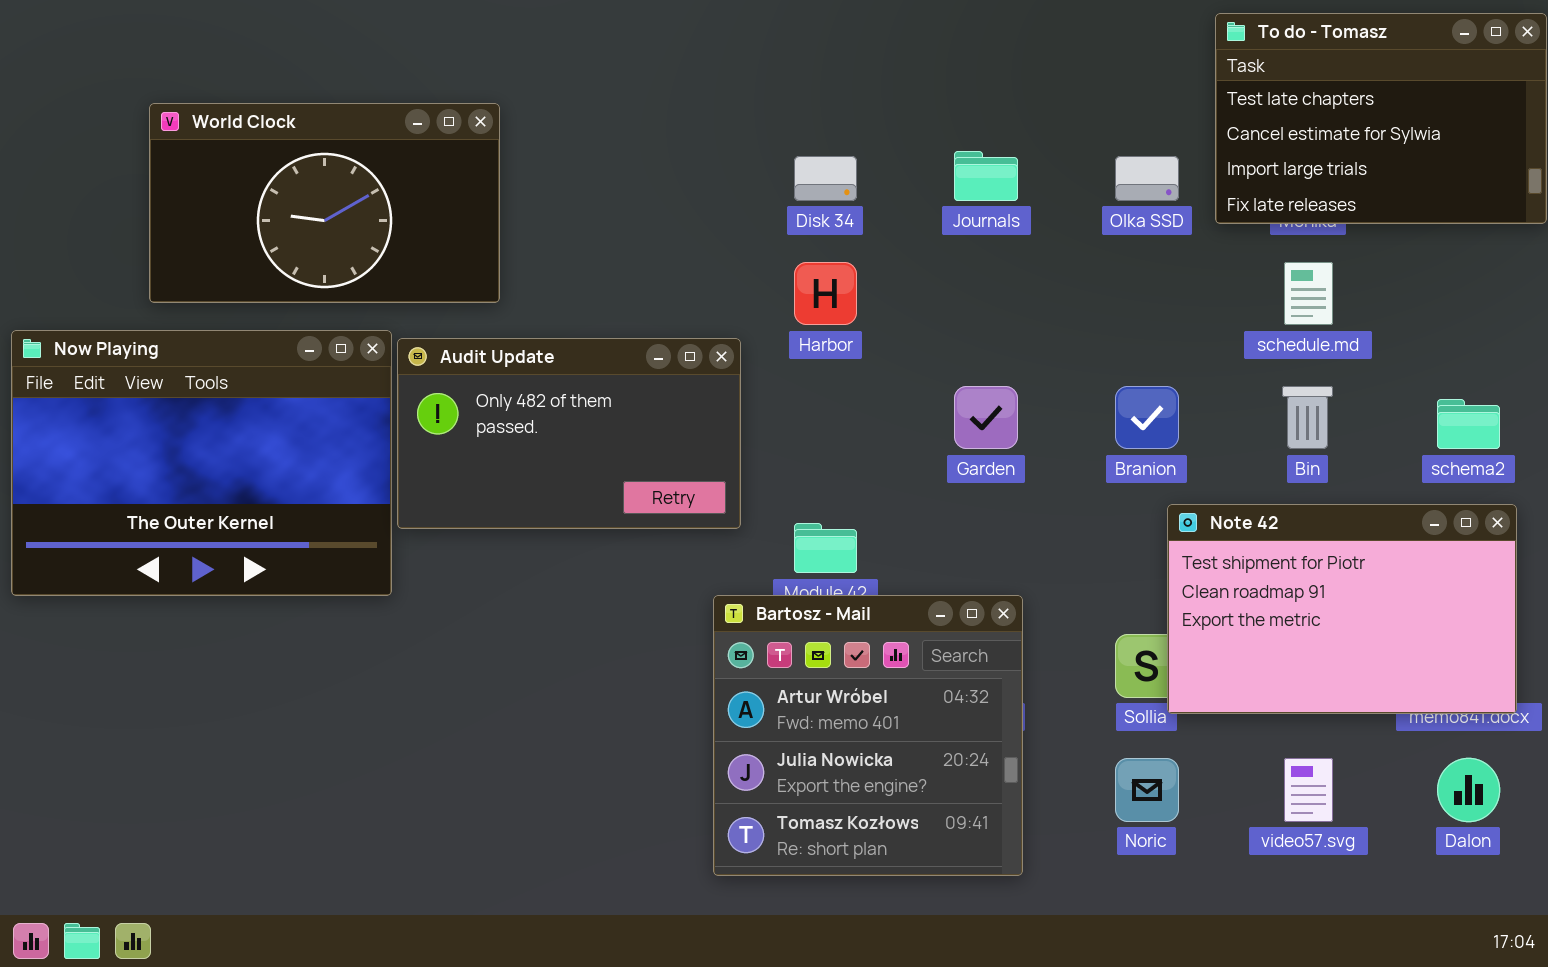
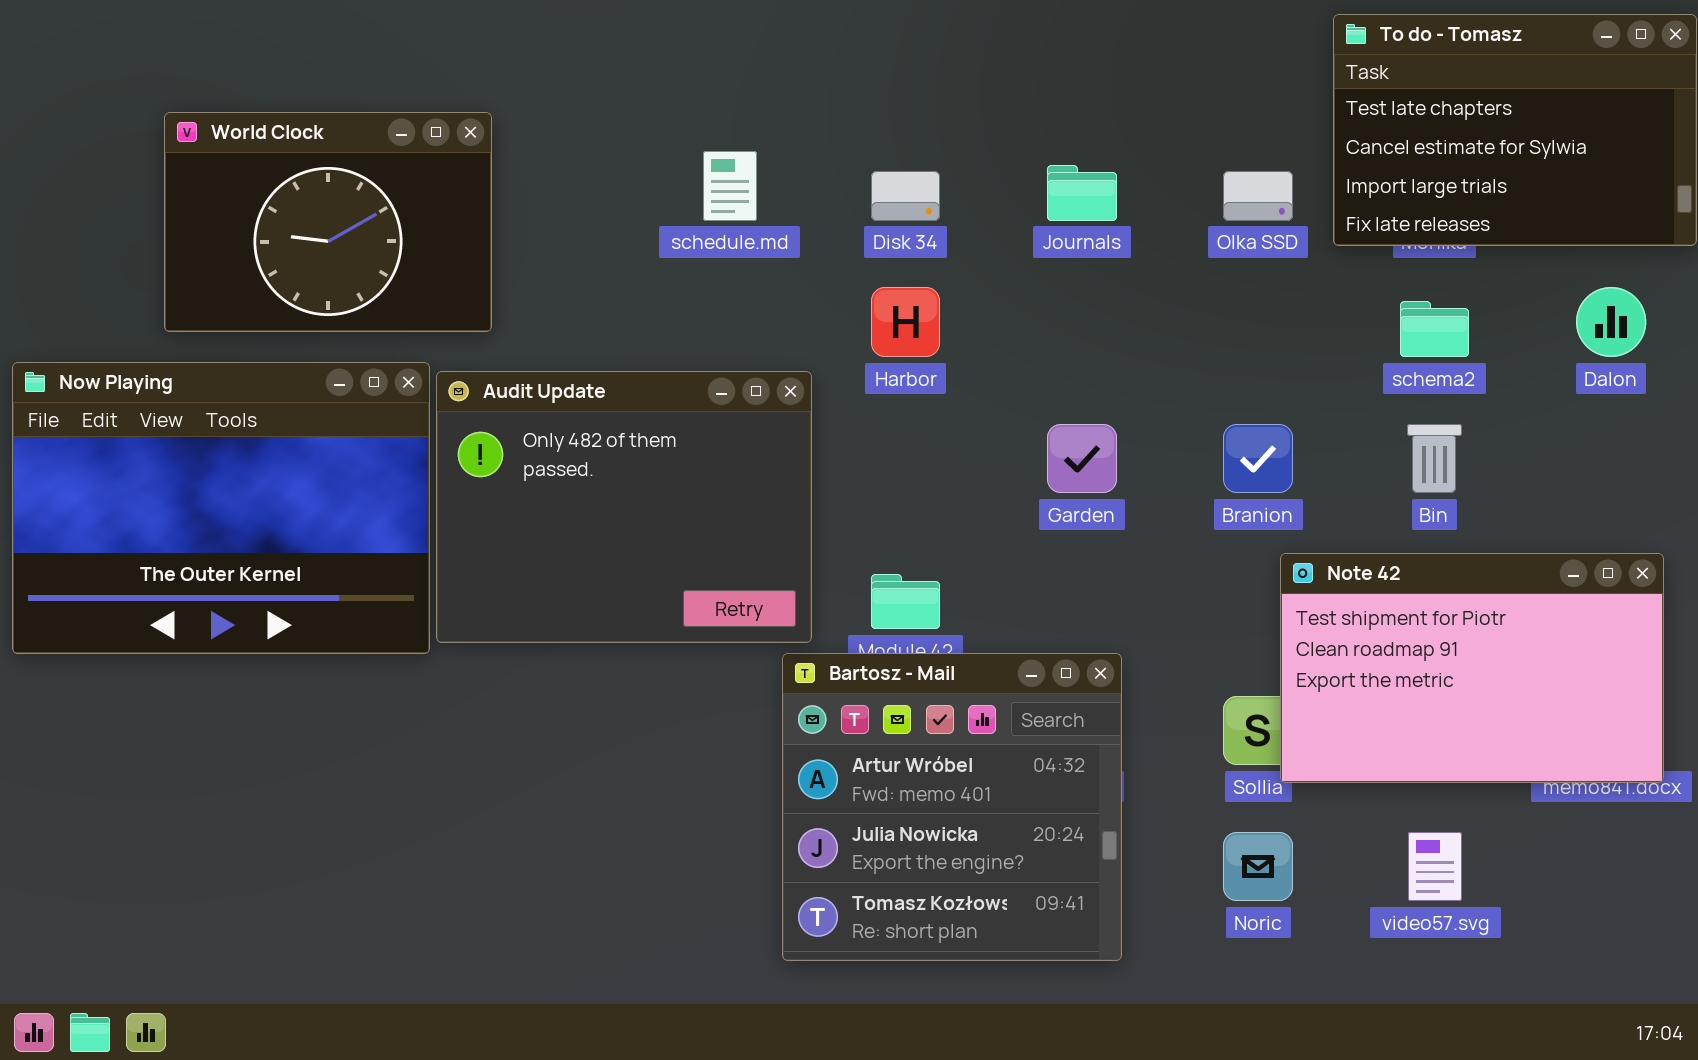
World Clock: [149,103,500,303] -> [164,112,492,332], resized
schedule.md: [1284,262,1333,325] -> [703,151,757,221], moved
Audit Update: [397,338,741,529] -> [436,371,812,643], resized
schema2: [1437,399,1500,449] -> [1400,301,1469,357], moved
Dalon: [1437,758,1500,822] -> [1576,287,1646,357], moved

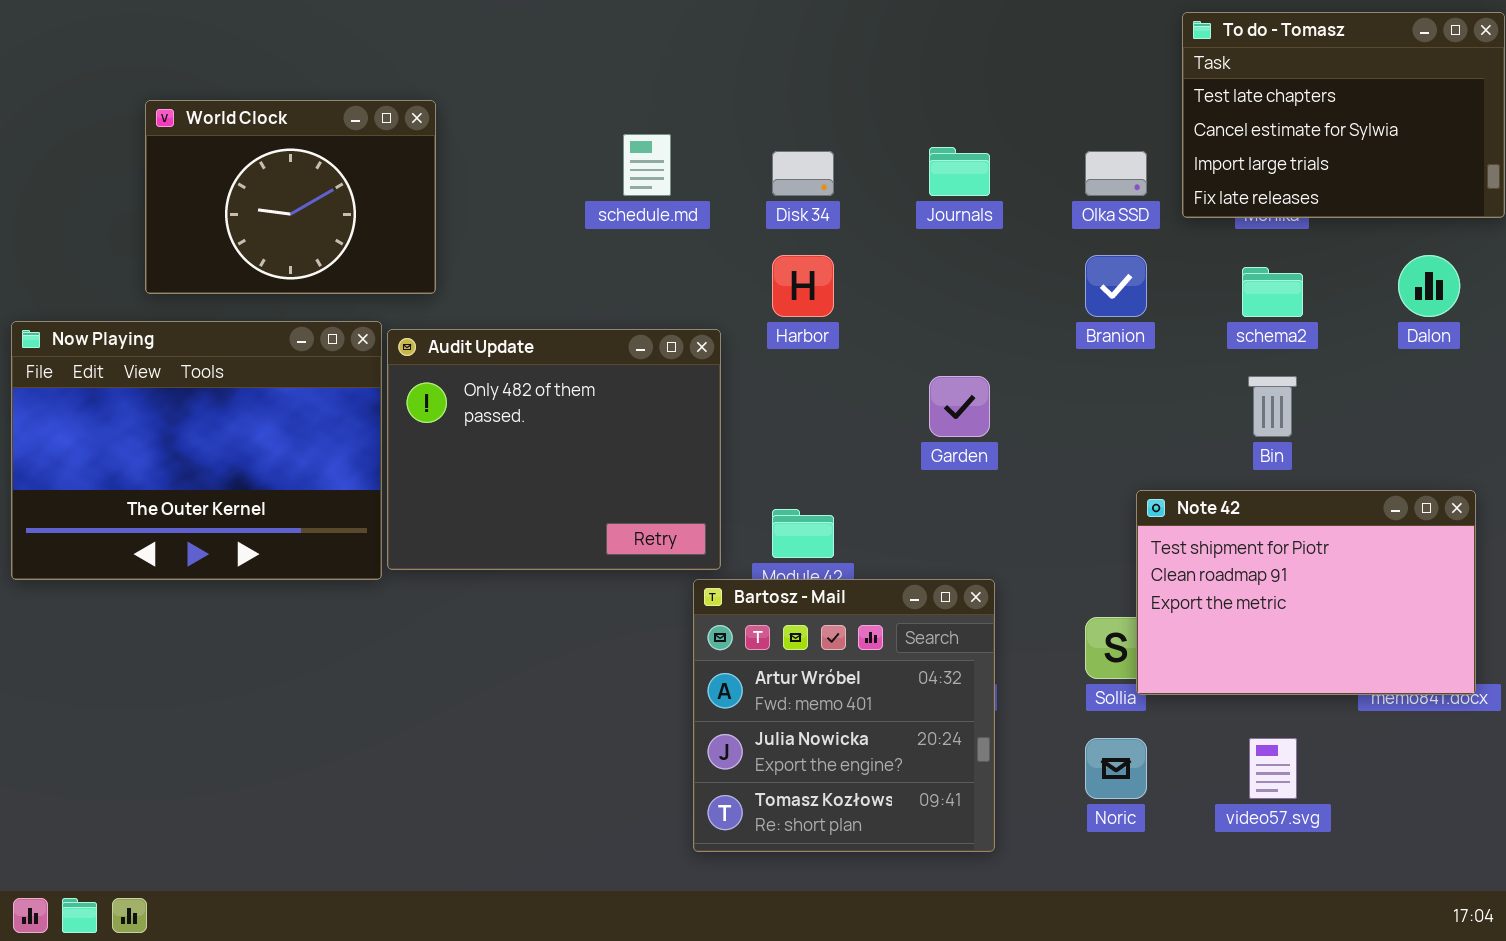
Branion: [1223,424,1293,493] -> [1085,255,1147,317], moved

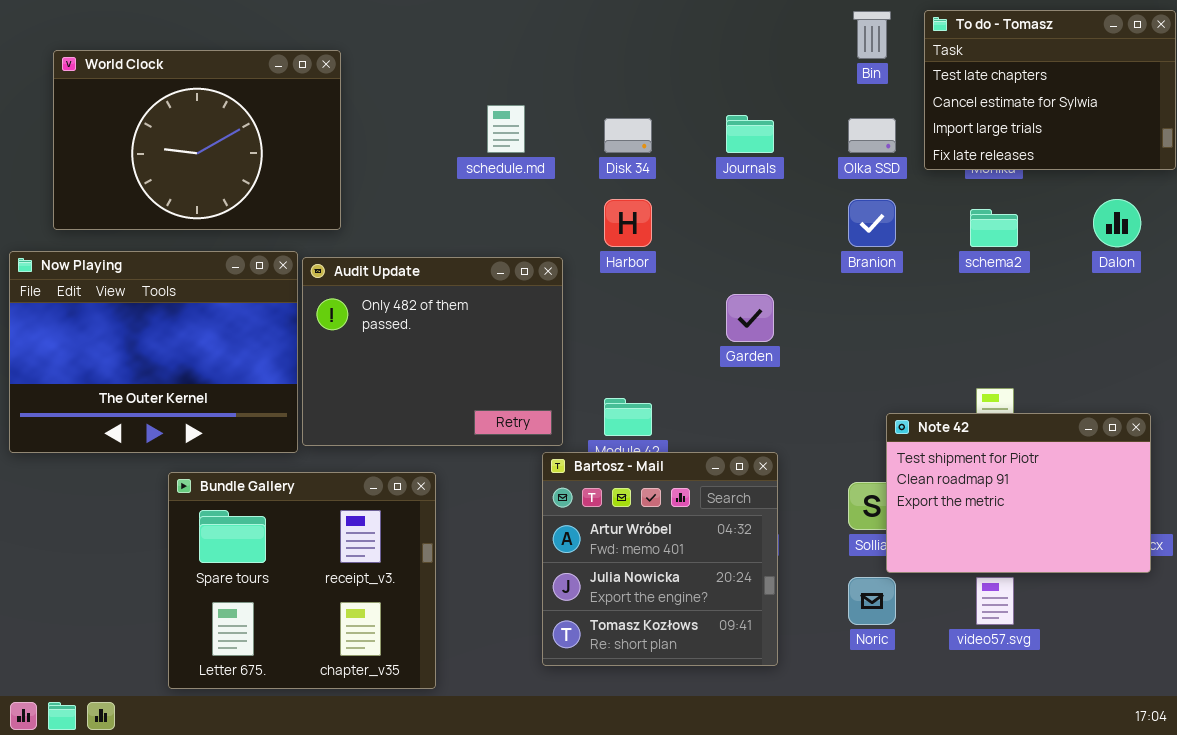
World Clock: [145,100,436,294] -> [53,50,341,230], resized
Bin: [1248,376,1297,437] -> [853,11,891,59], moved
Note 42: [1136,490,1476,695] -> [886,413,1151,573], moved
Bundle Gallery: none -> [168,472,436,689], opened

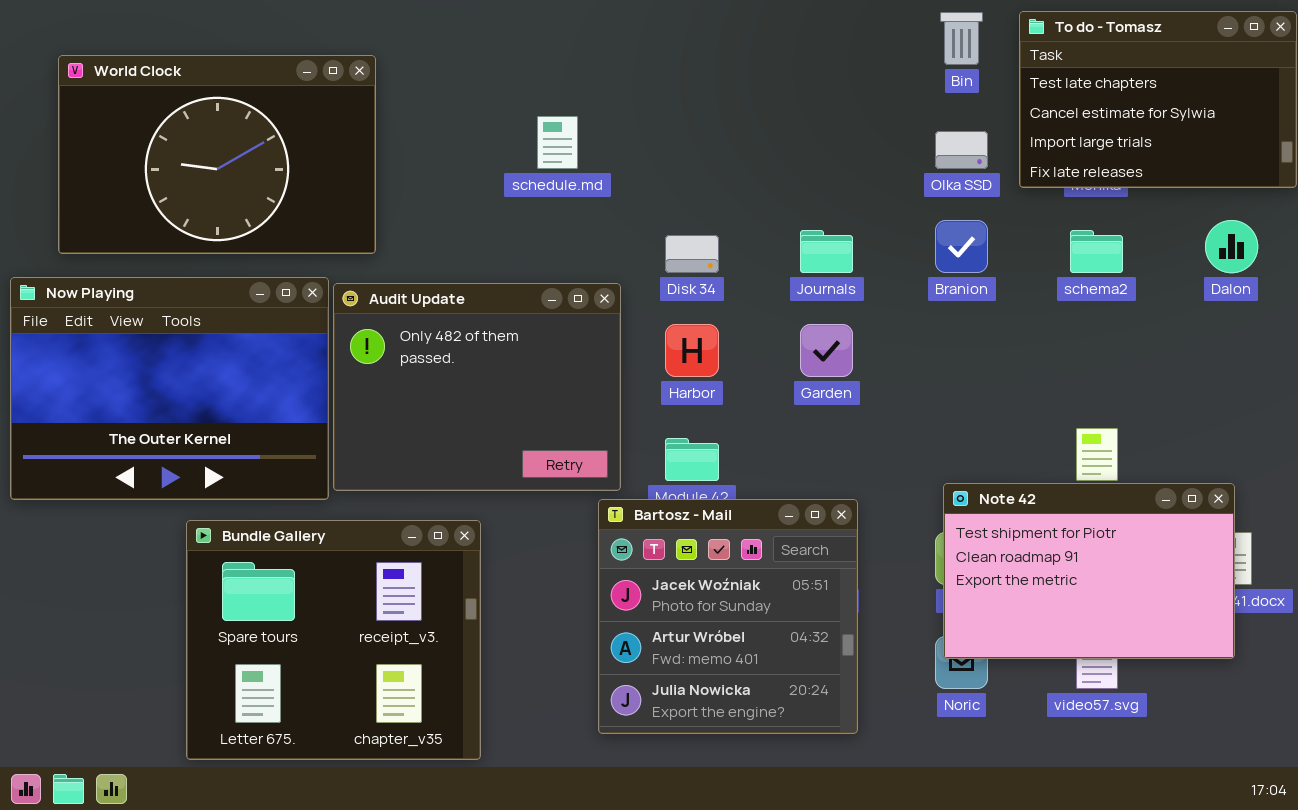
Journals: [726,115,774,153] -> [800,230,853,273], moved
Disk 34: [604,118,652,153] -> [665,235,719,273], moved
Harbor: [604,199,652,247] -> [665,324,719,377], moved
Note 42: [886,413,1151,573] -> [943,483,1235,659], moved
Bartosz - Mail: [542,452,778,666] -> [598,499,858,734], scrolled up 1 row

